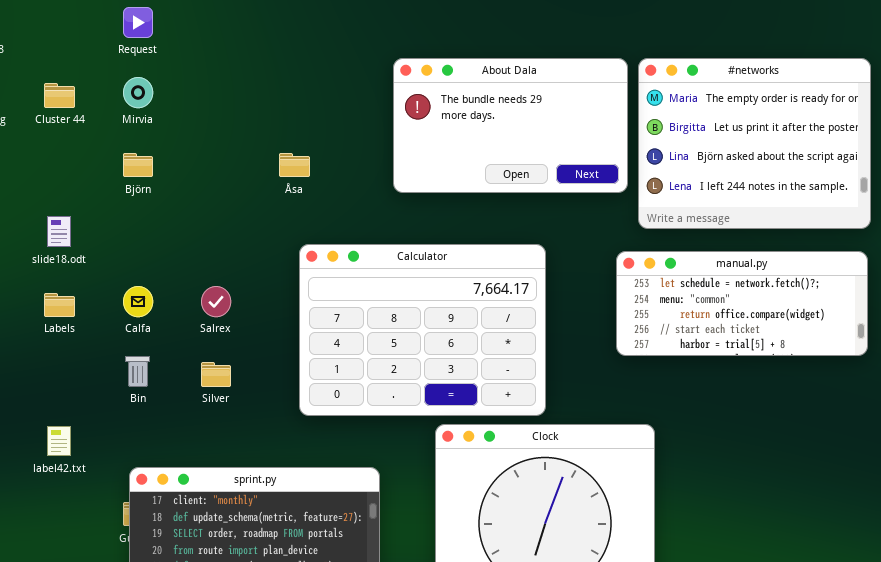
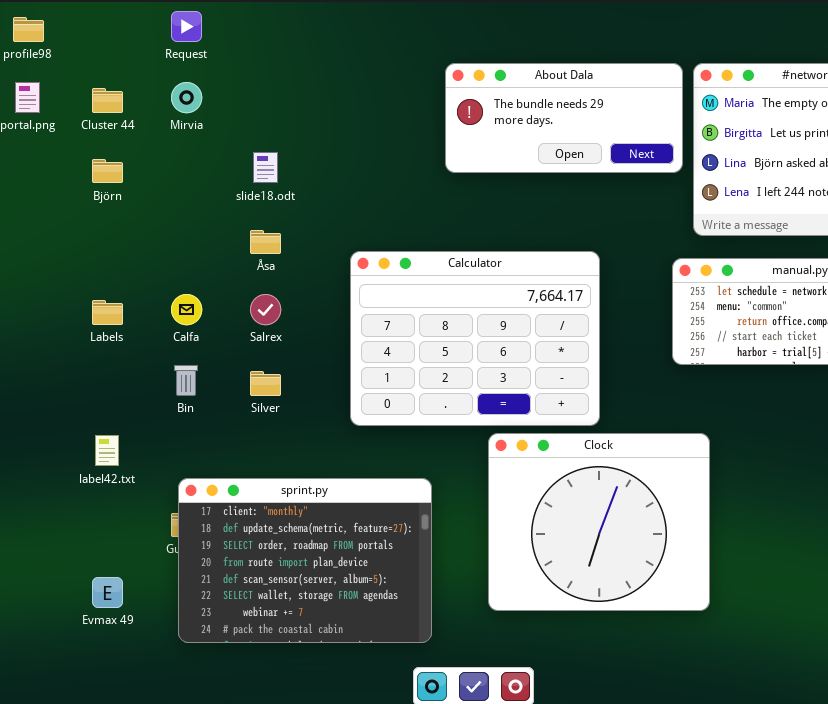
About Dala: [393,58,628,193] -> [445,63,683,173], resized
Björn: [123,153,153,177] -> [92,159,123,183], moved
Åsa: [279,153,310,177] -> [250,230,281,254], moved
slide18.odt: [47,216,71,247] -> [253,152,278,183], moved

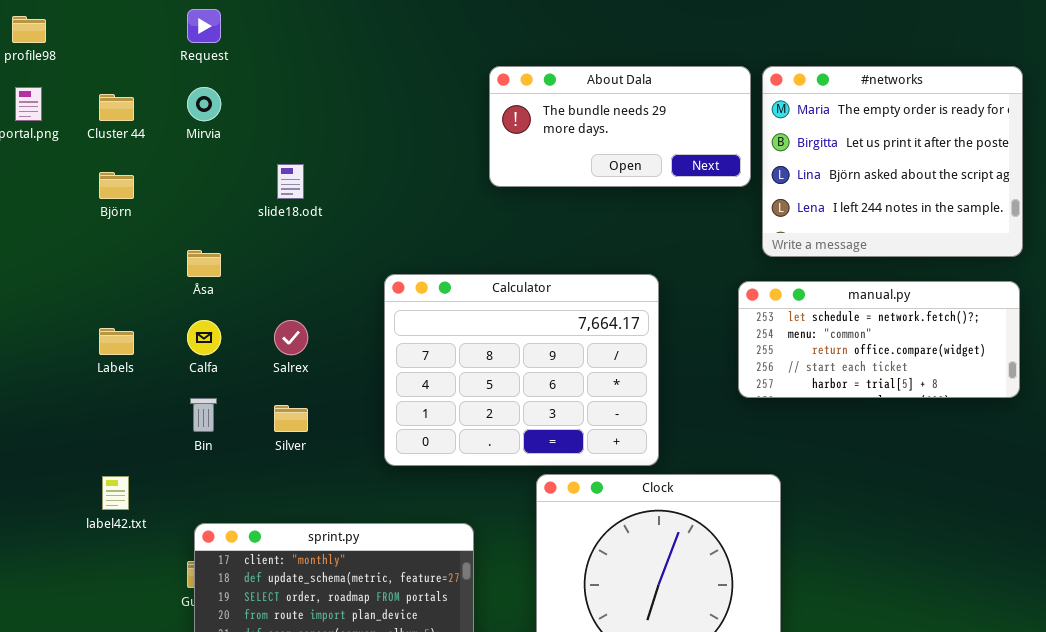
Åsa: [250,230,281,254] -> [187,250,221,277], moved

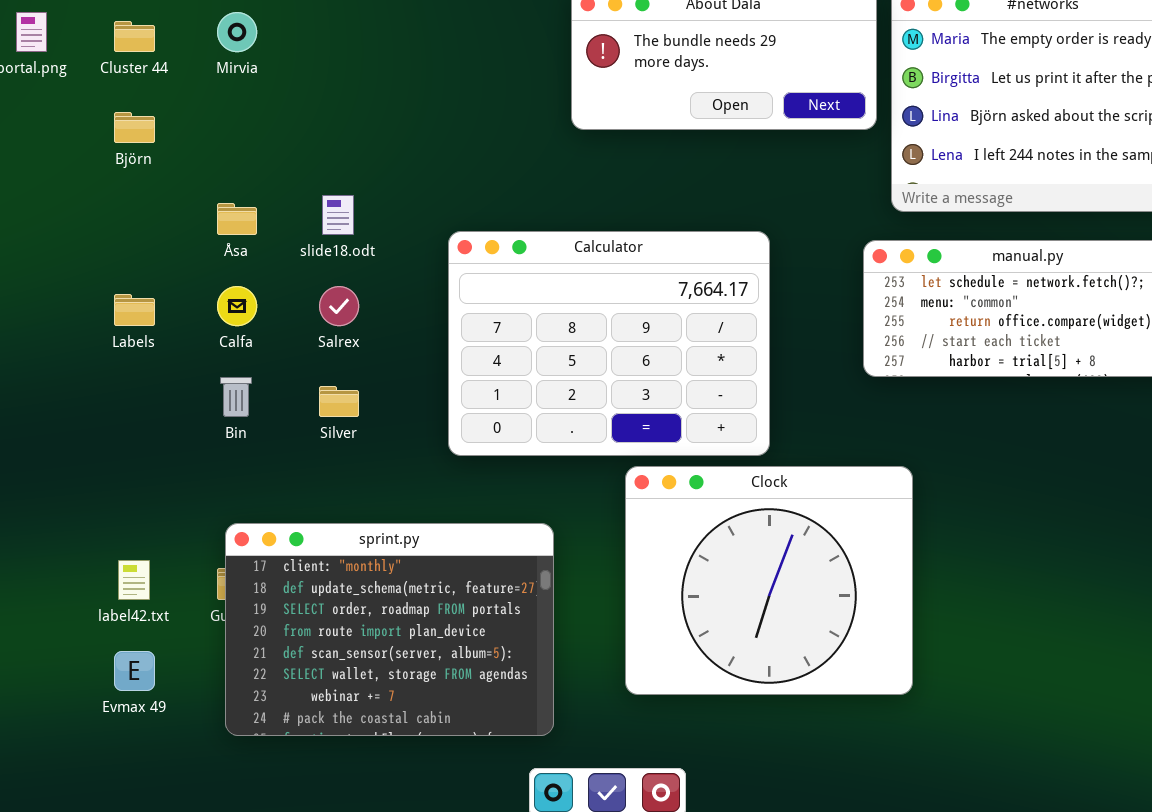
slide18.odt: [277,164,304,199] -> [322,195,354,235], moved
label42.txt: [102,476,129,510] -> [118,560,150,600], moved

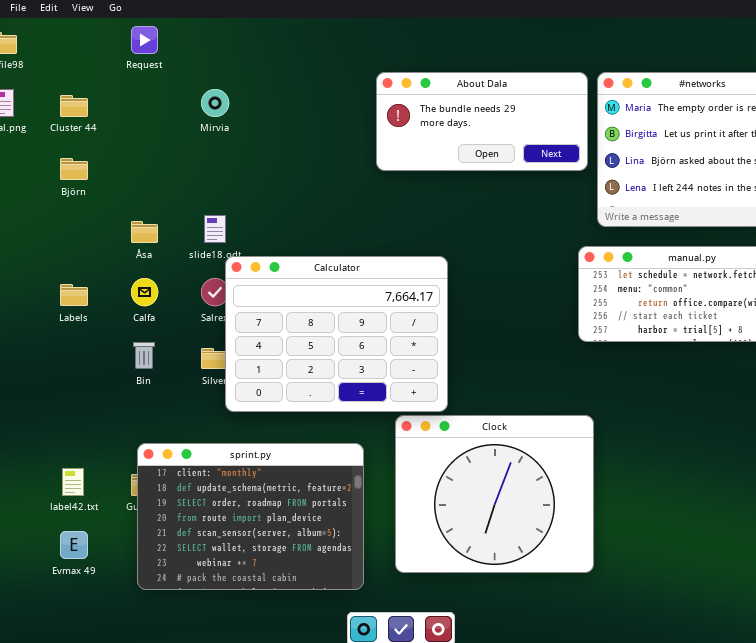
Mirvia: [217,12,257,52] -> [201,89,229,117], moved
Calculator: [448,231,770,456] -> [225,256,448,412], moved
Clock: [625,466,913,695] -> [395,415,594,573], moved

